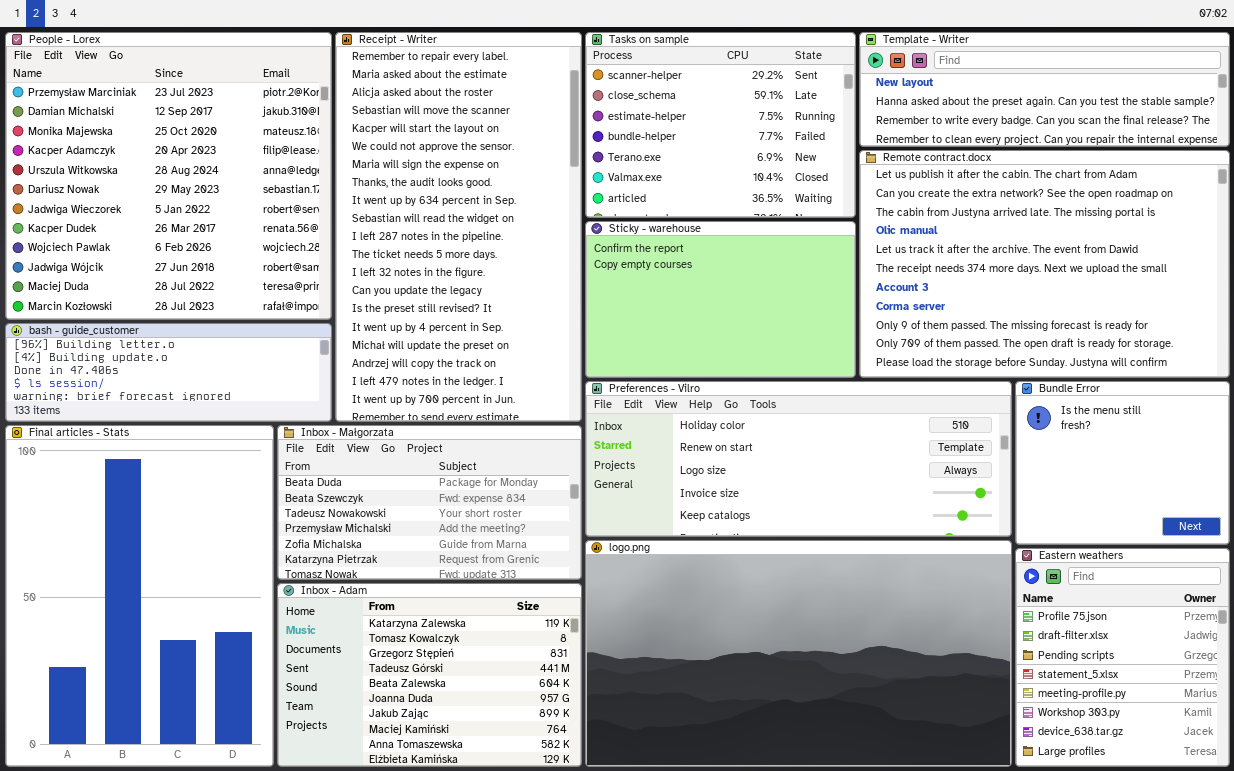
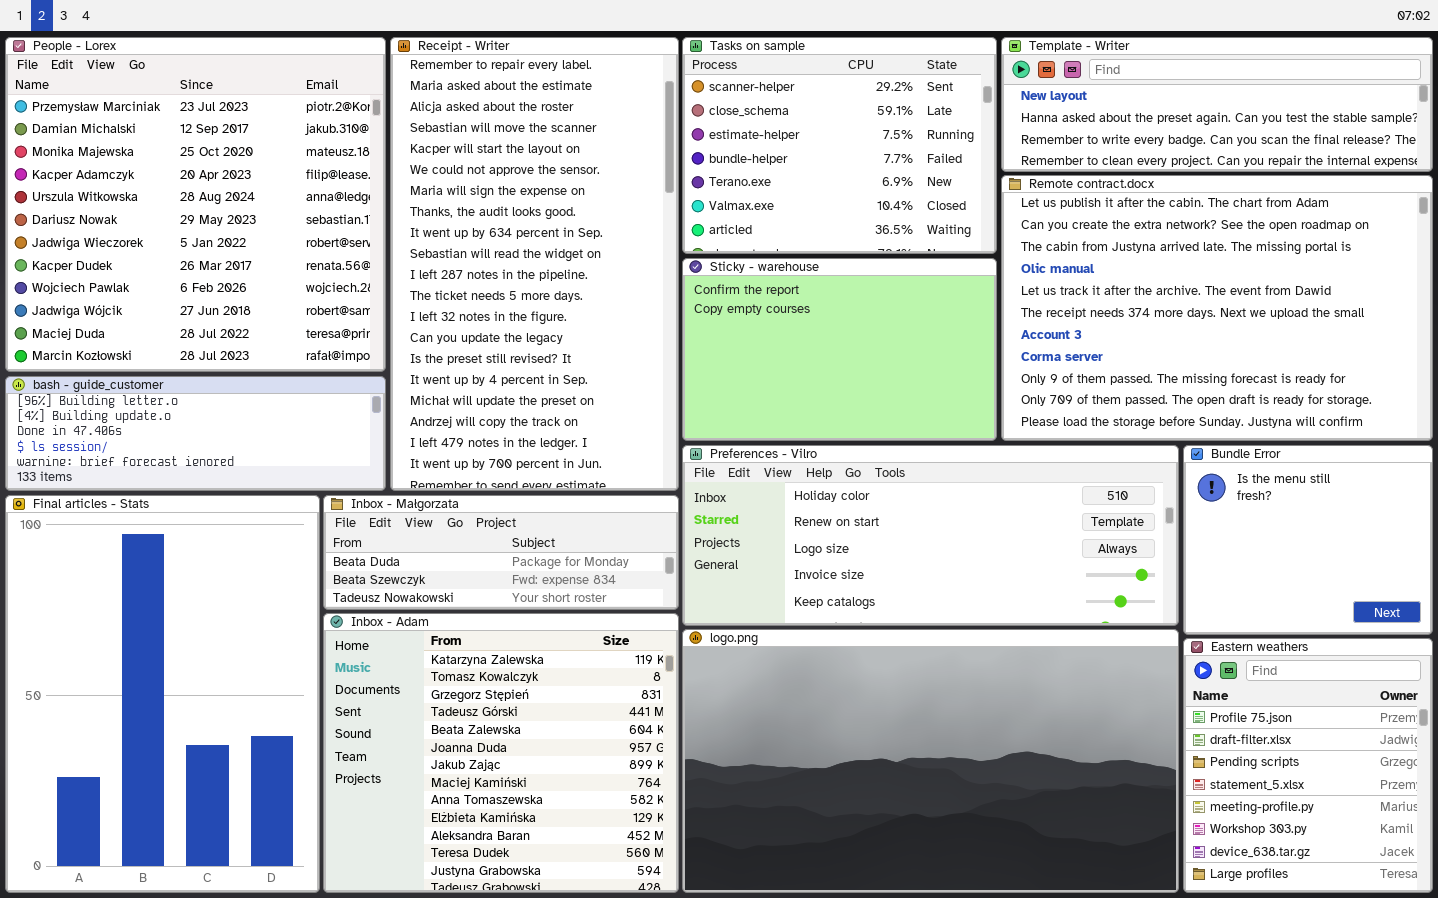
Inbox - Małgorzata: [277,425,582,580] -> [323,495,679,610], resized
Inbox - Adam: [277,583,582,767] -> [323,613,679,893], resized

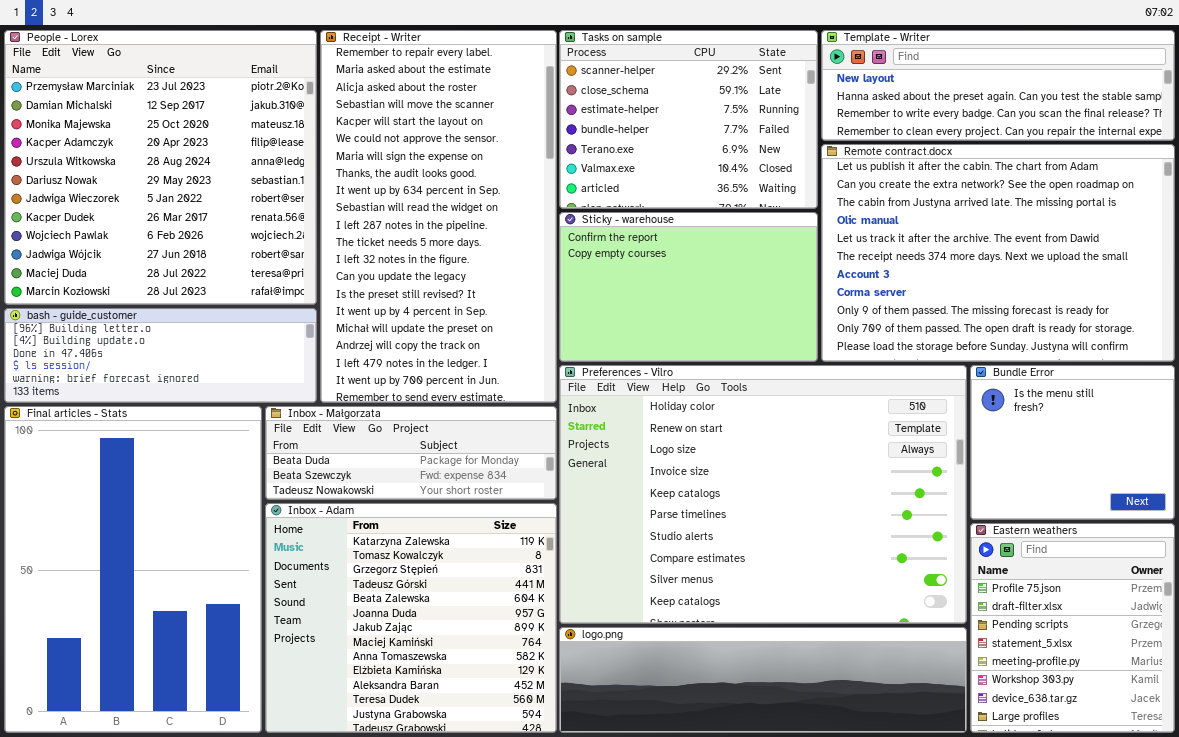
Preferences - Vilro: [682,445,1179,626] -> [559,365,967,624], resized
logo.png: [682,629,1179,893] -> [559,627,967,733], resized

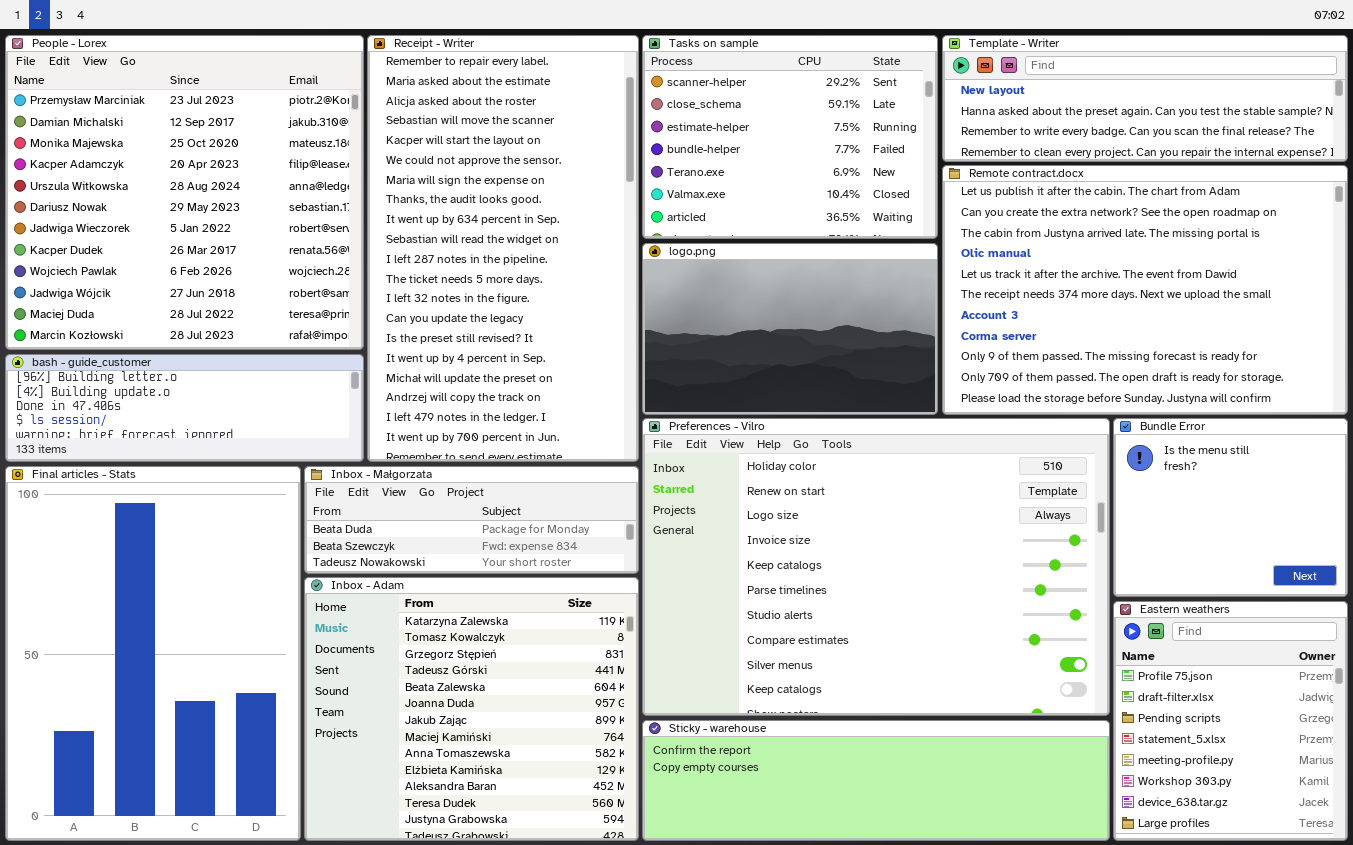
Sticky - warehouse: [559,212,818,362] -> [642,720,1110,841], moved, resized
logo.png: [559,627,967,733] -> [642,243,938,415], moved, resized

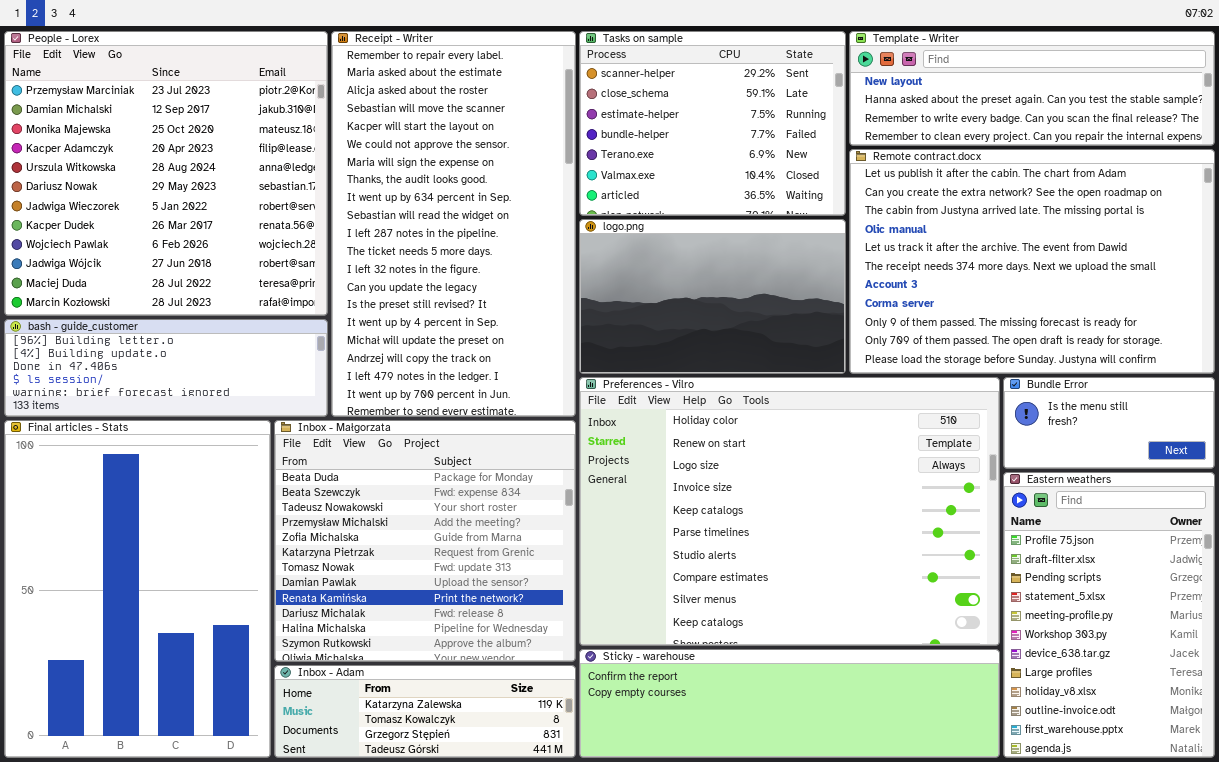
Bundle Error: [1113,418,1348,597] -> [1003,377,1215,469], resized
Inbox - Małgorzata: [304,466,639,574] -> [274,420,576,662], resized
Inbox - Adam: [304,577,639,841] -> [274,665,576,758], resized
Eastern weathers: [1113,601,1348,841] -> [1003,472,1215,758], resized

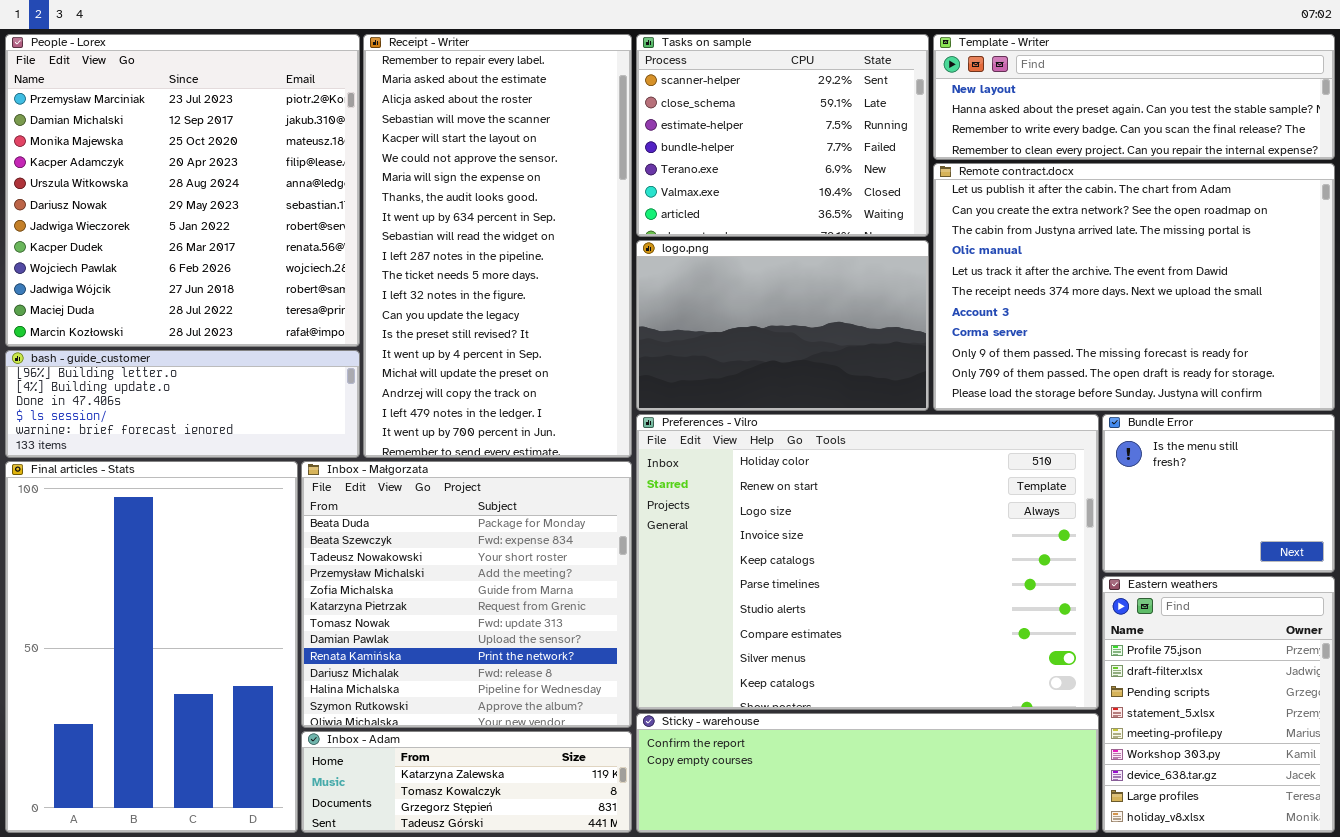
Bundle Error: [1003,377,1215,469] -> [1102,414,1335,573], resized
Eastern weathers: [1003,472,1215,758] -> [1102,576,1335,833], resized

